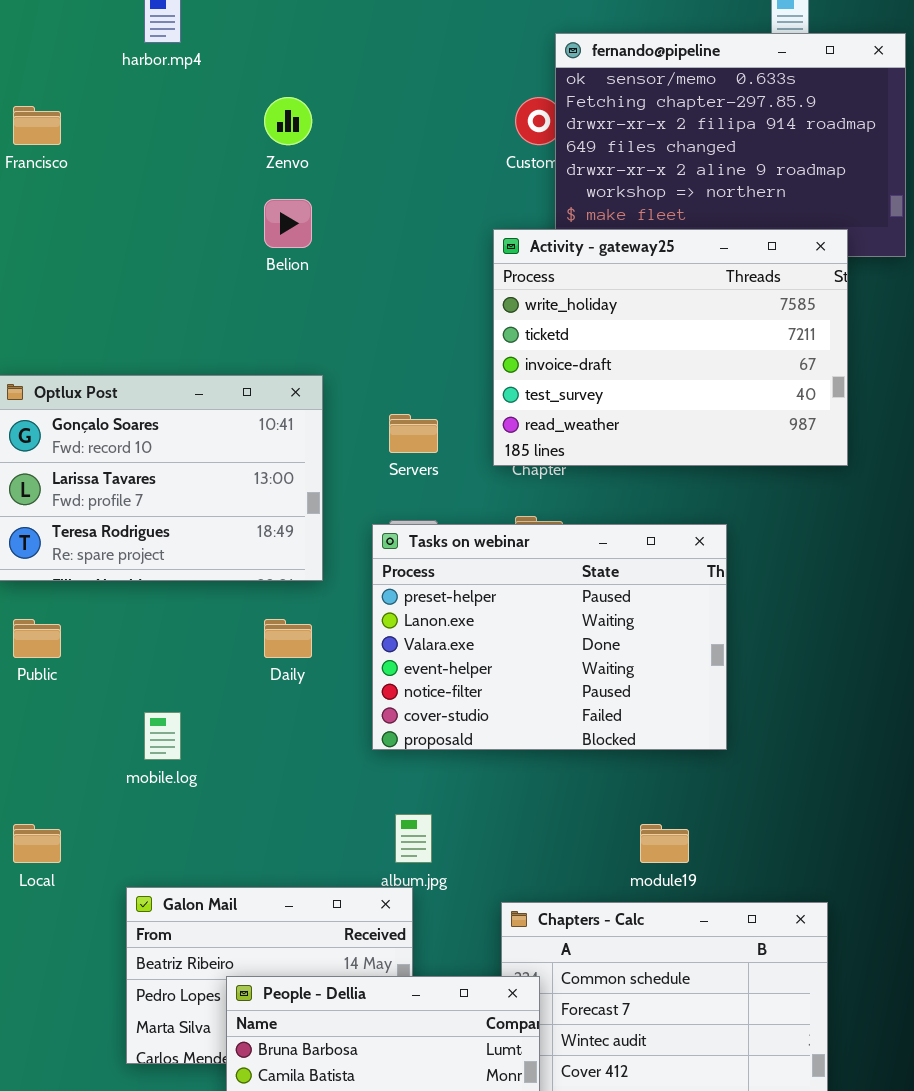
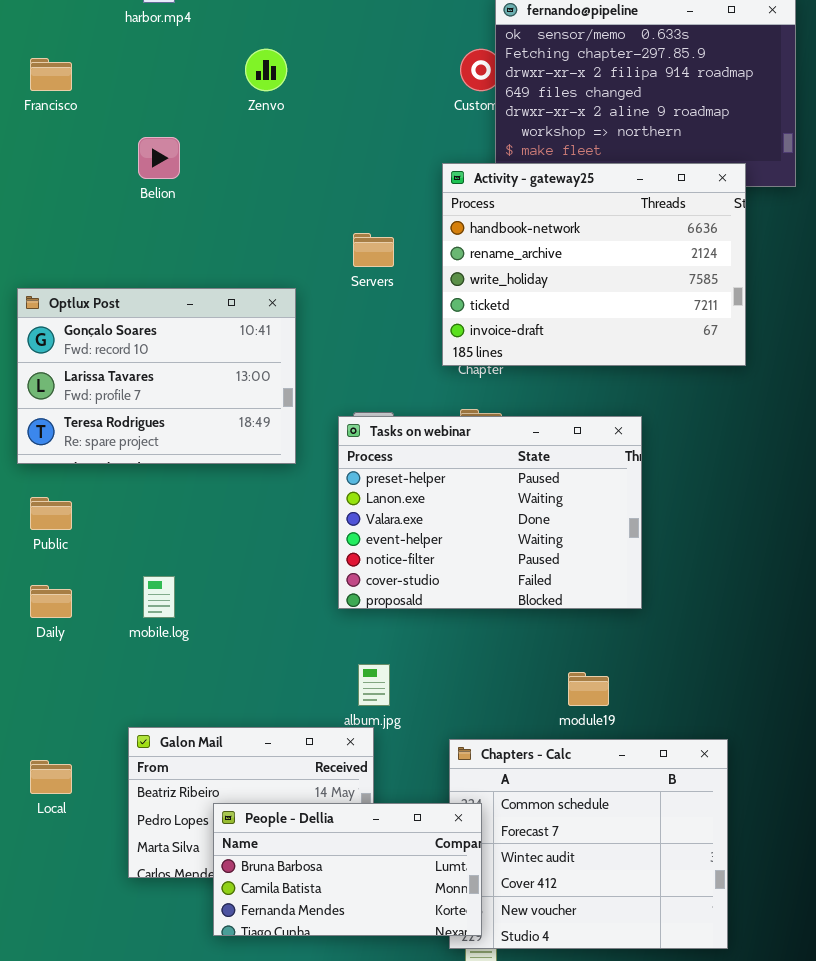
Belion: [264,199,312,248] -> [138,137,180,179], moved
Activity - gateway25: [493,229,848,466] -> [442,163,746,366], scrolled up 2 rows
Servers: [389,414,438,453] -> [353,233,394,267], moved
Daily: [264,619,312,658] -> [30,585,72,618], moved
Local: [13,824,61,863] -> [30,760,72,794], moved

